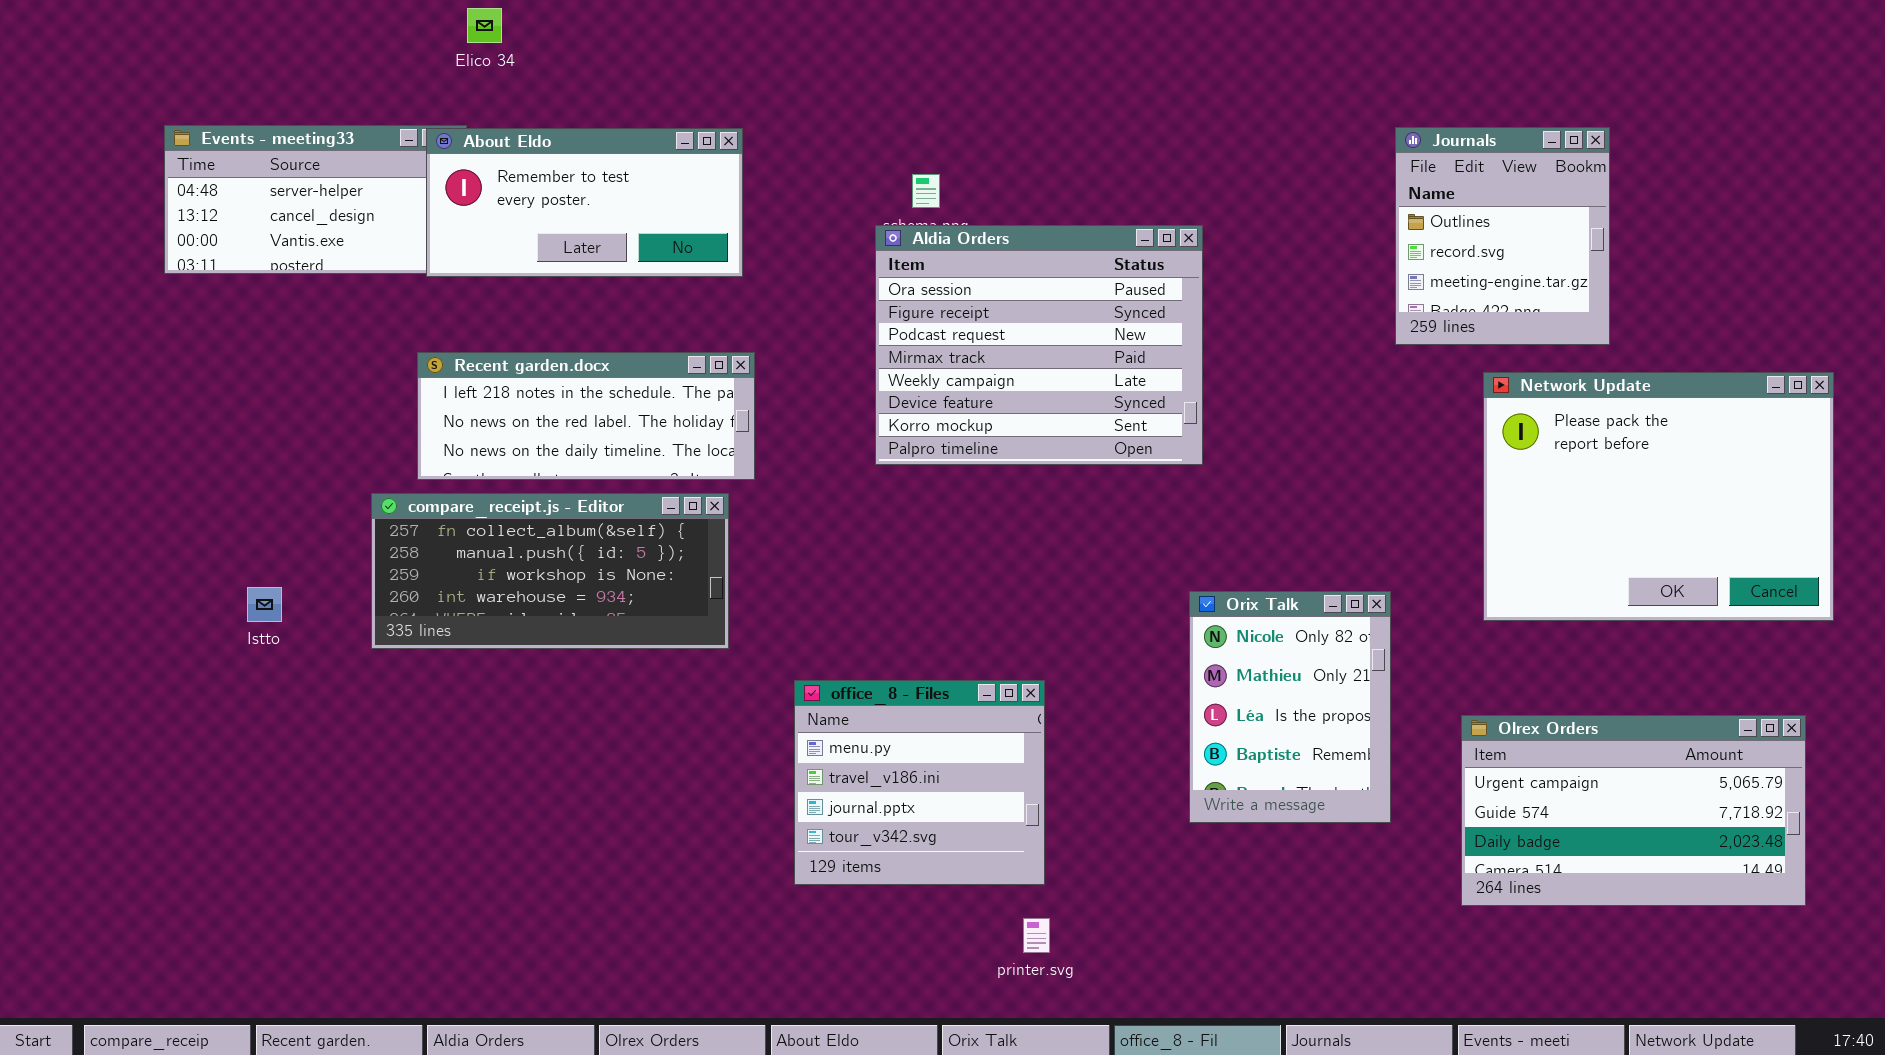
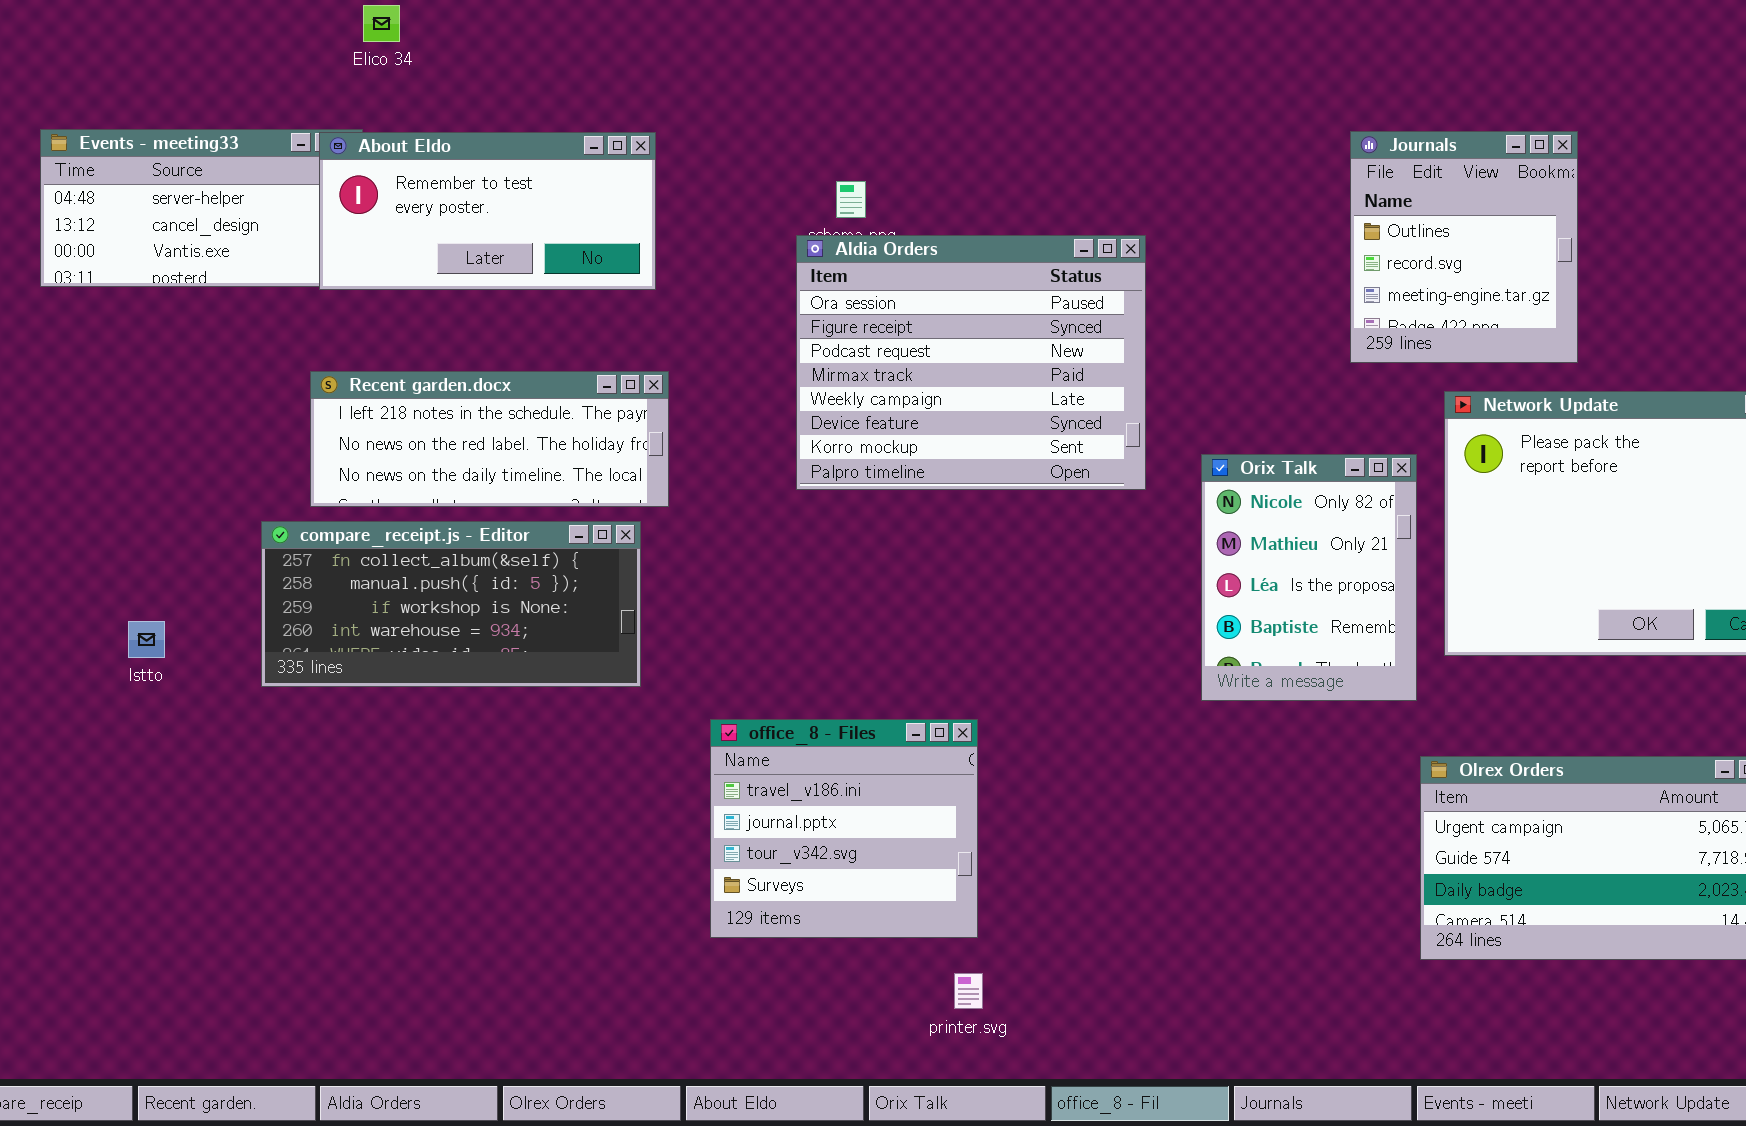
Orix Talk: [1189,591,1391,823] -> [1201,454,1417,701], moved
office_8 - Files: [794,680,1045,885] -> [710,719,978,938], scrolled down 1 row

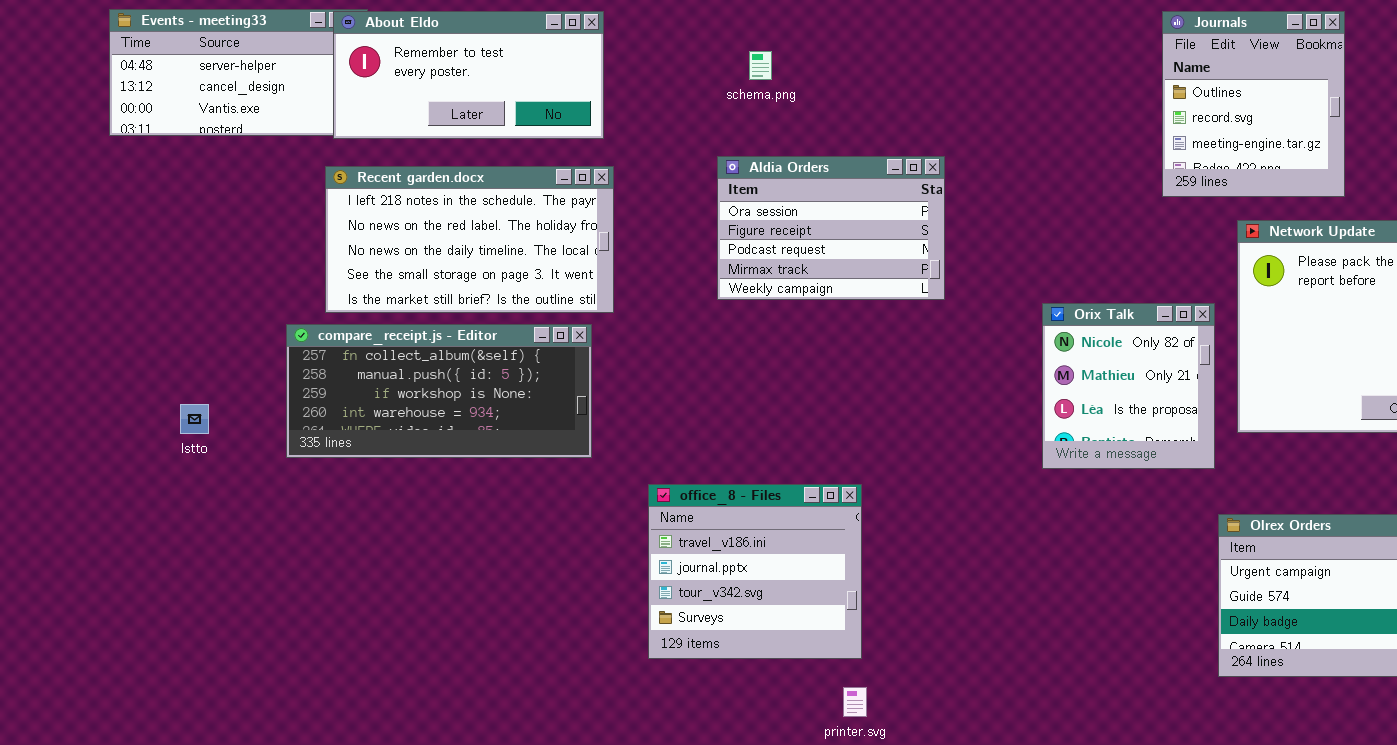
Aldia Orders: [796,235,1146,490] -> [717,156,945,300], resized
Recent garden.docx: [310,371,669,507] -> [325,166,614,313], resized
Orix Talk: [1201,454,1417,701] -> [1042,303,1215,469], resized

